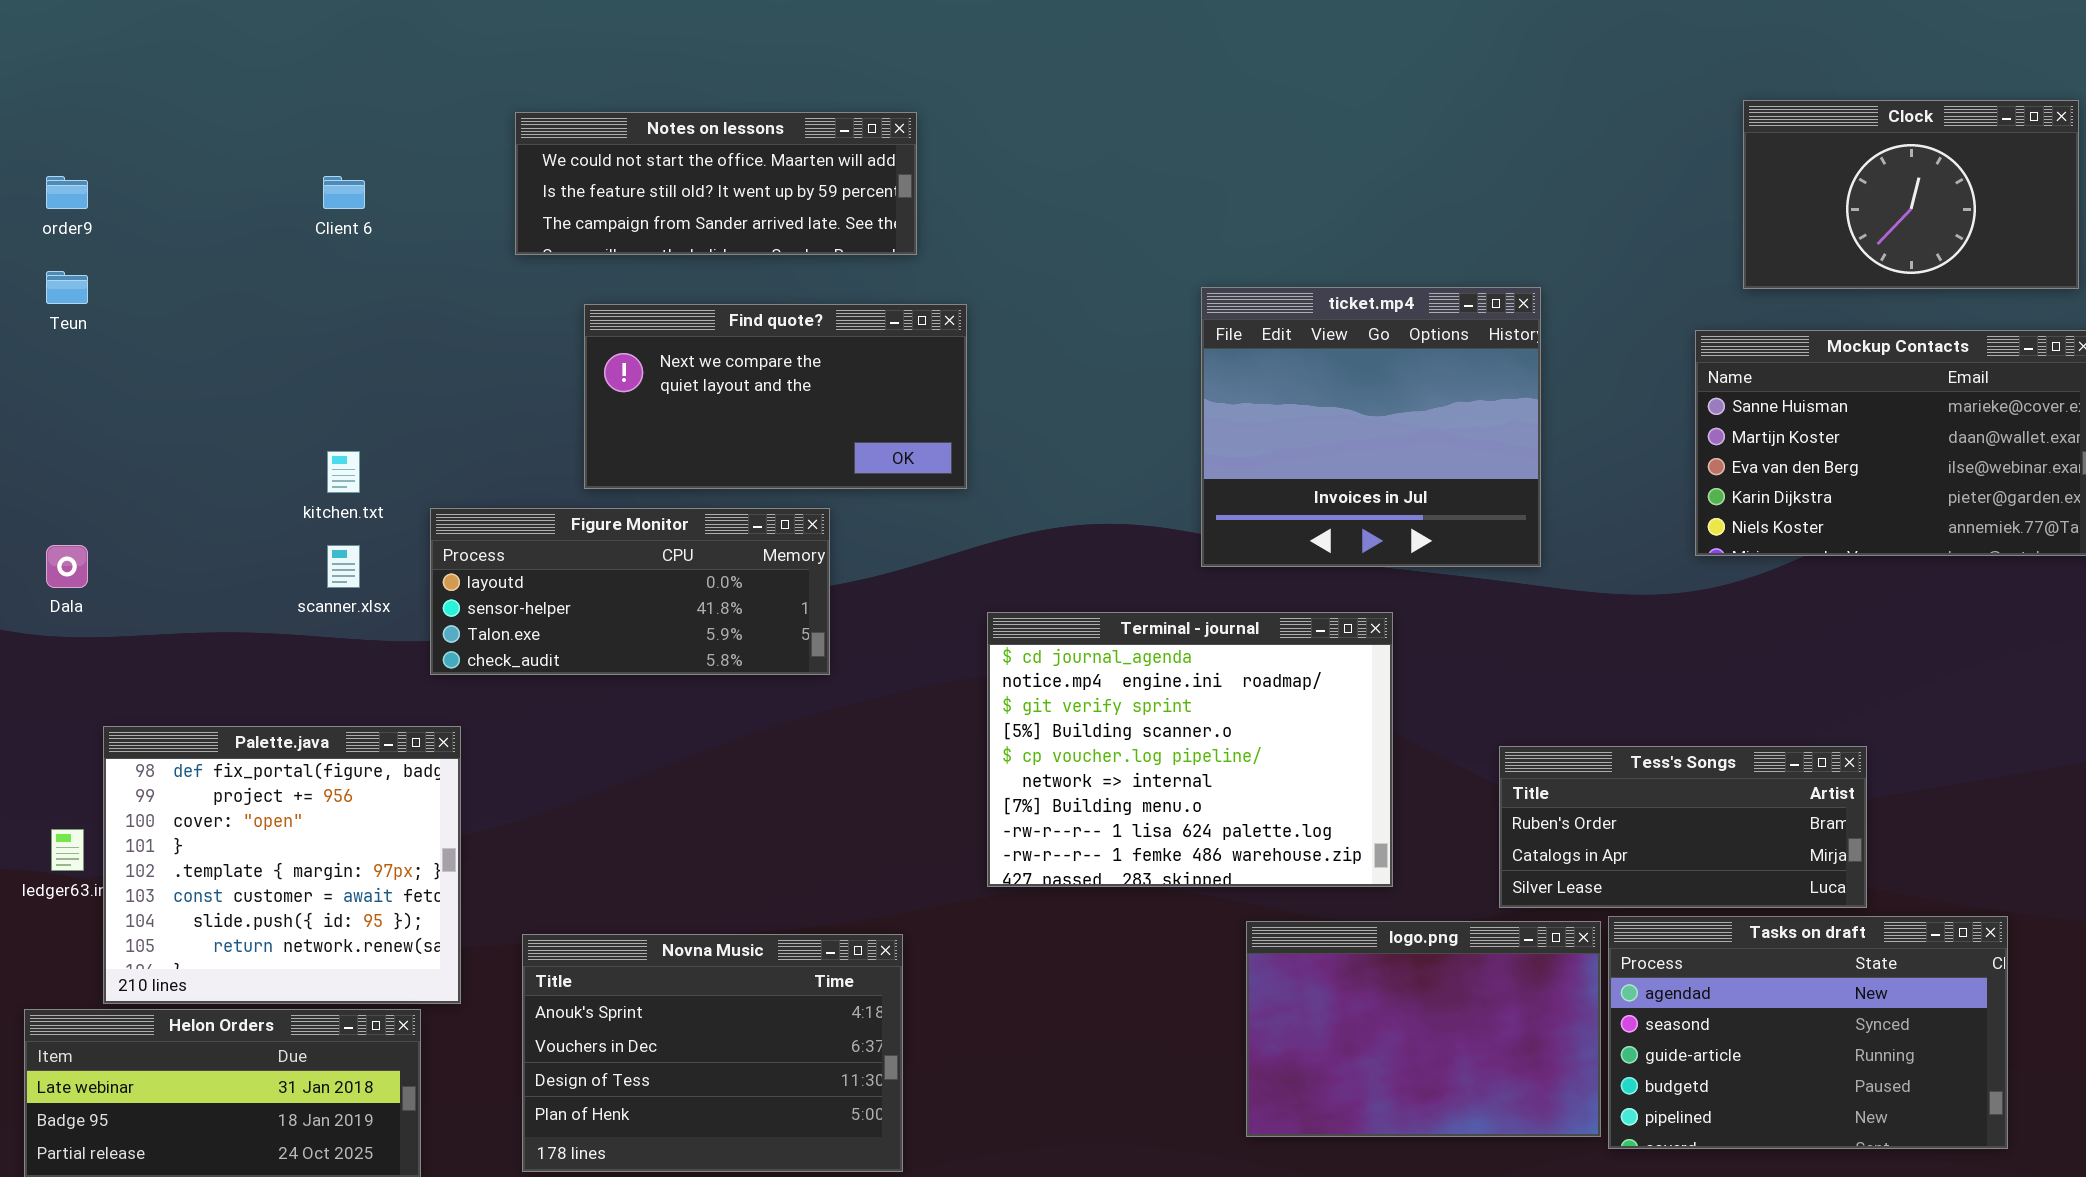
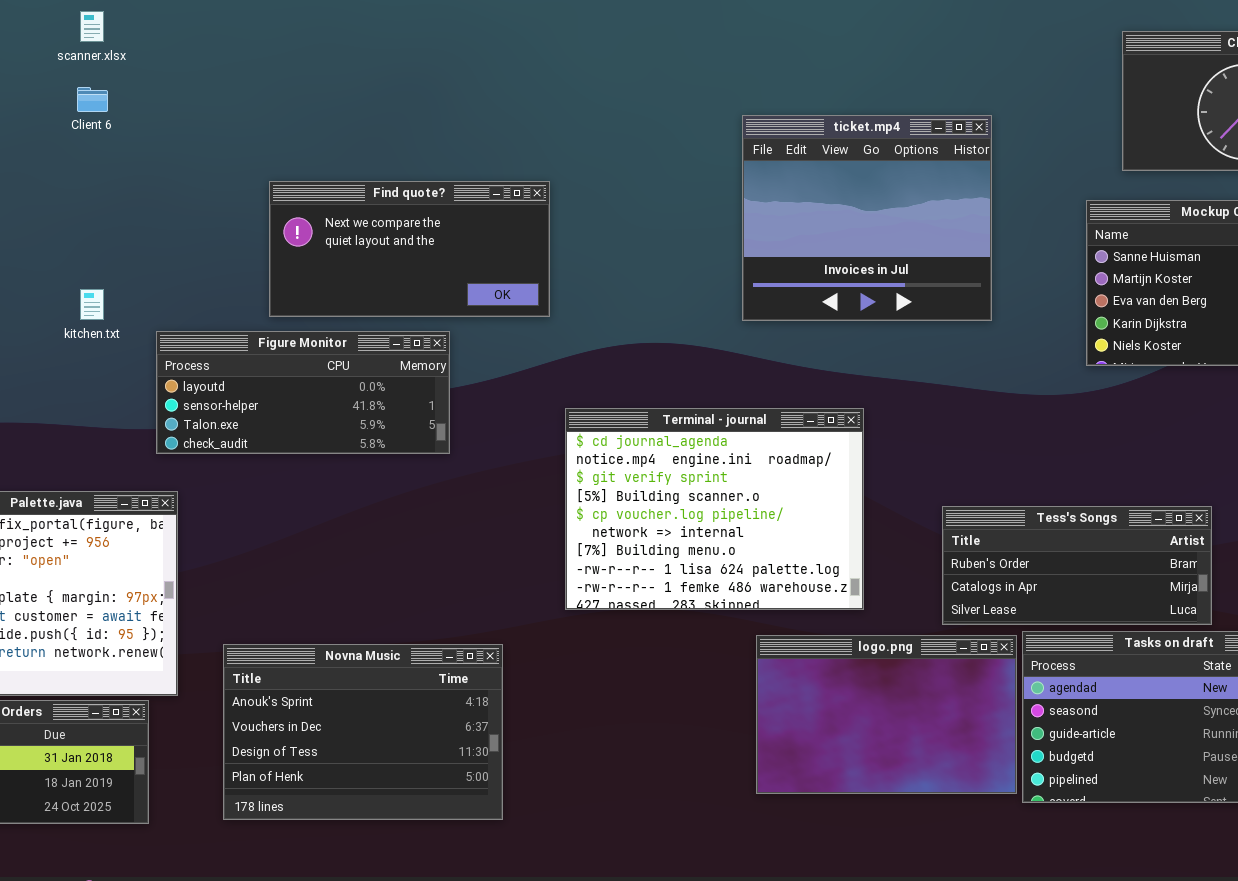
Notes on lessons: [515,112,917,255] -> none, closed
ticket.mp4: [1201,287,1541,567] -> [742,115,992,321], moved
scanner.xlsx: [327,545,360,588] -> [80,11,104,42], moved

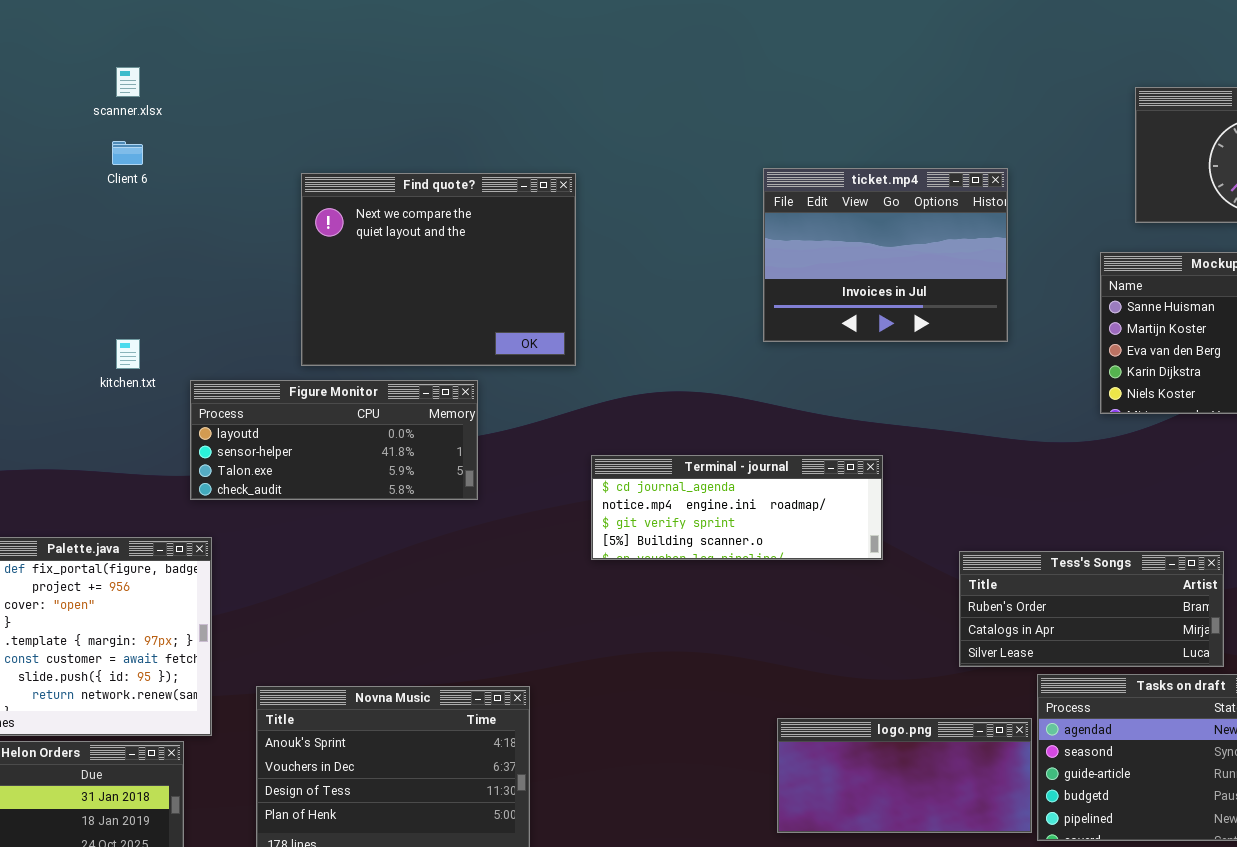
ticket.mp4: [742,115,992,321] -> [763,168,1008,342], resized
Find quote?: [269,181,550,317] -> [301,173,576,366], resized
Terminal - journal: [565,408,864,610] -> [591,455,883,560], resized
logo.png: [756,635,1017,794] -> [777,718,1032,833], resized

